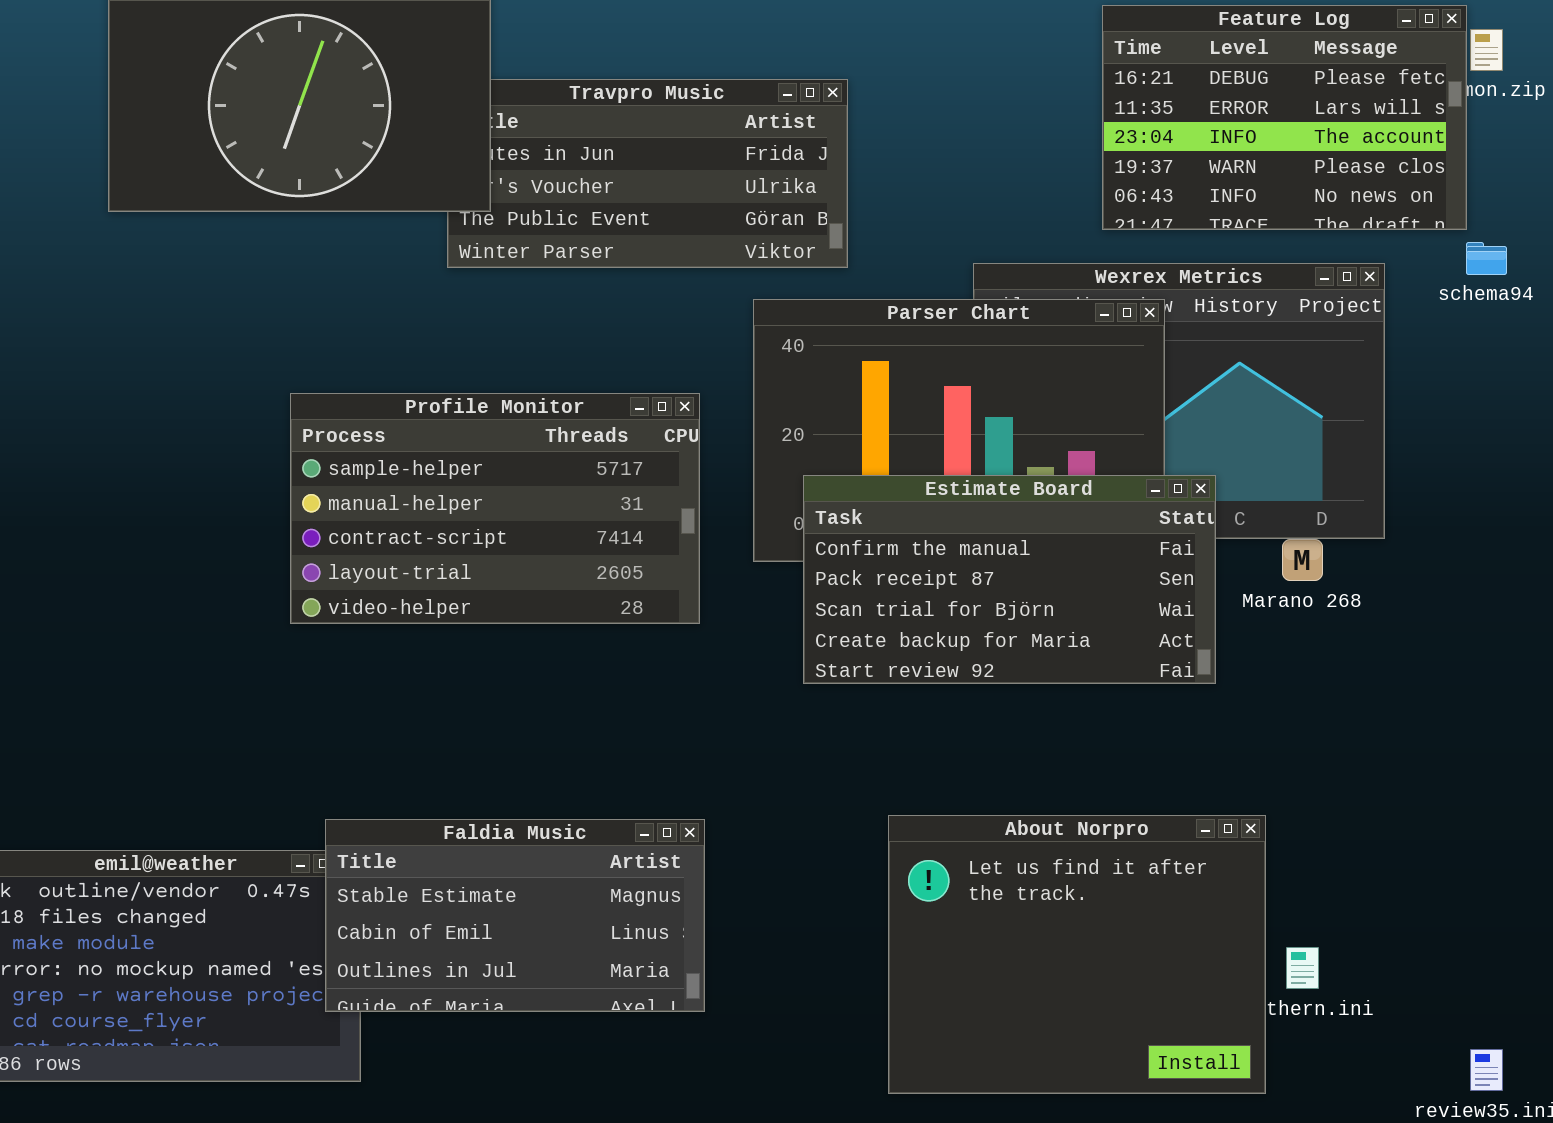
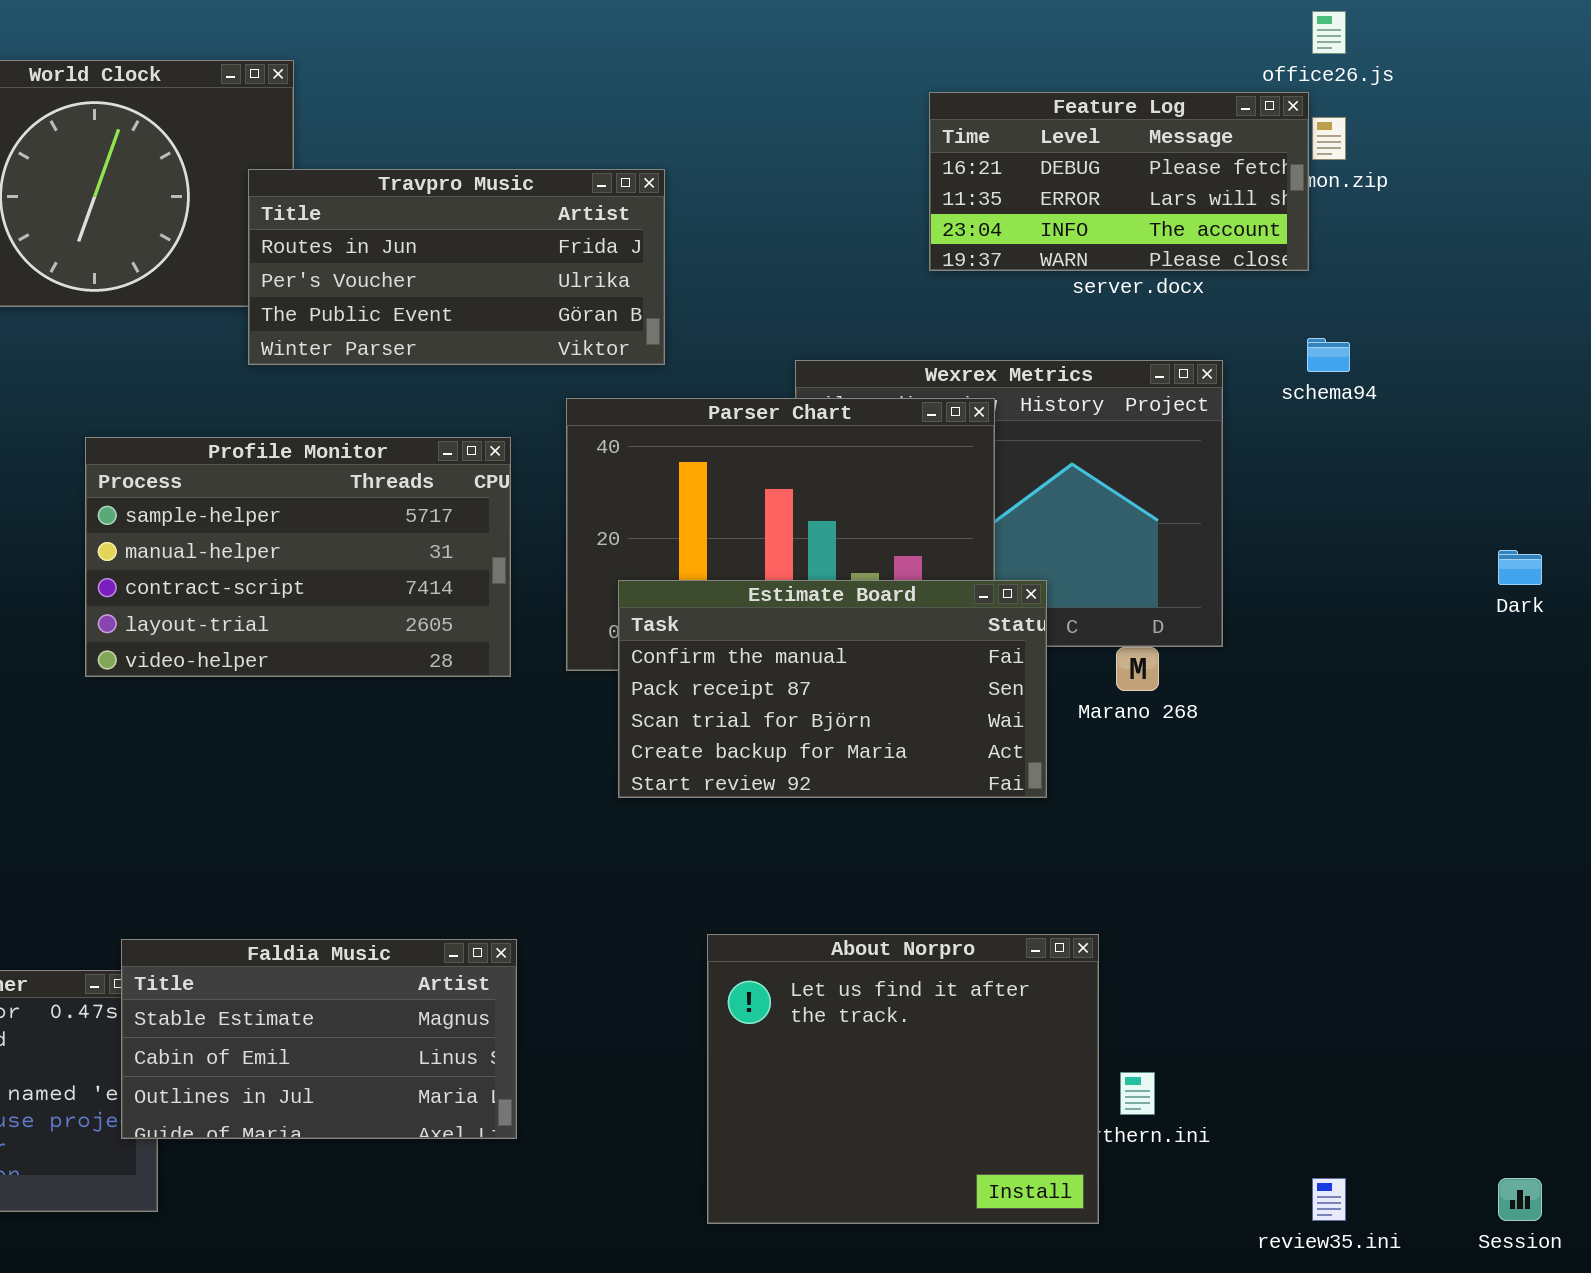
Feature Log: [1102,5,1467,230] -> [929,92,1309,271], resized
Travpro Music: [447,79,848,268] -> [248,169,665,365], raised
Profile Monitor: [290,393,700,624] -> [85,437,511,677], moved

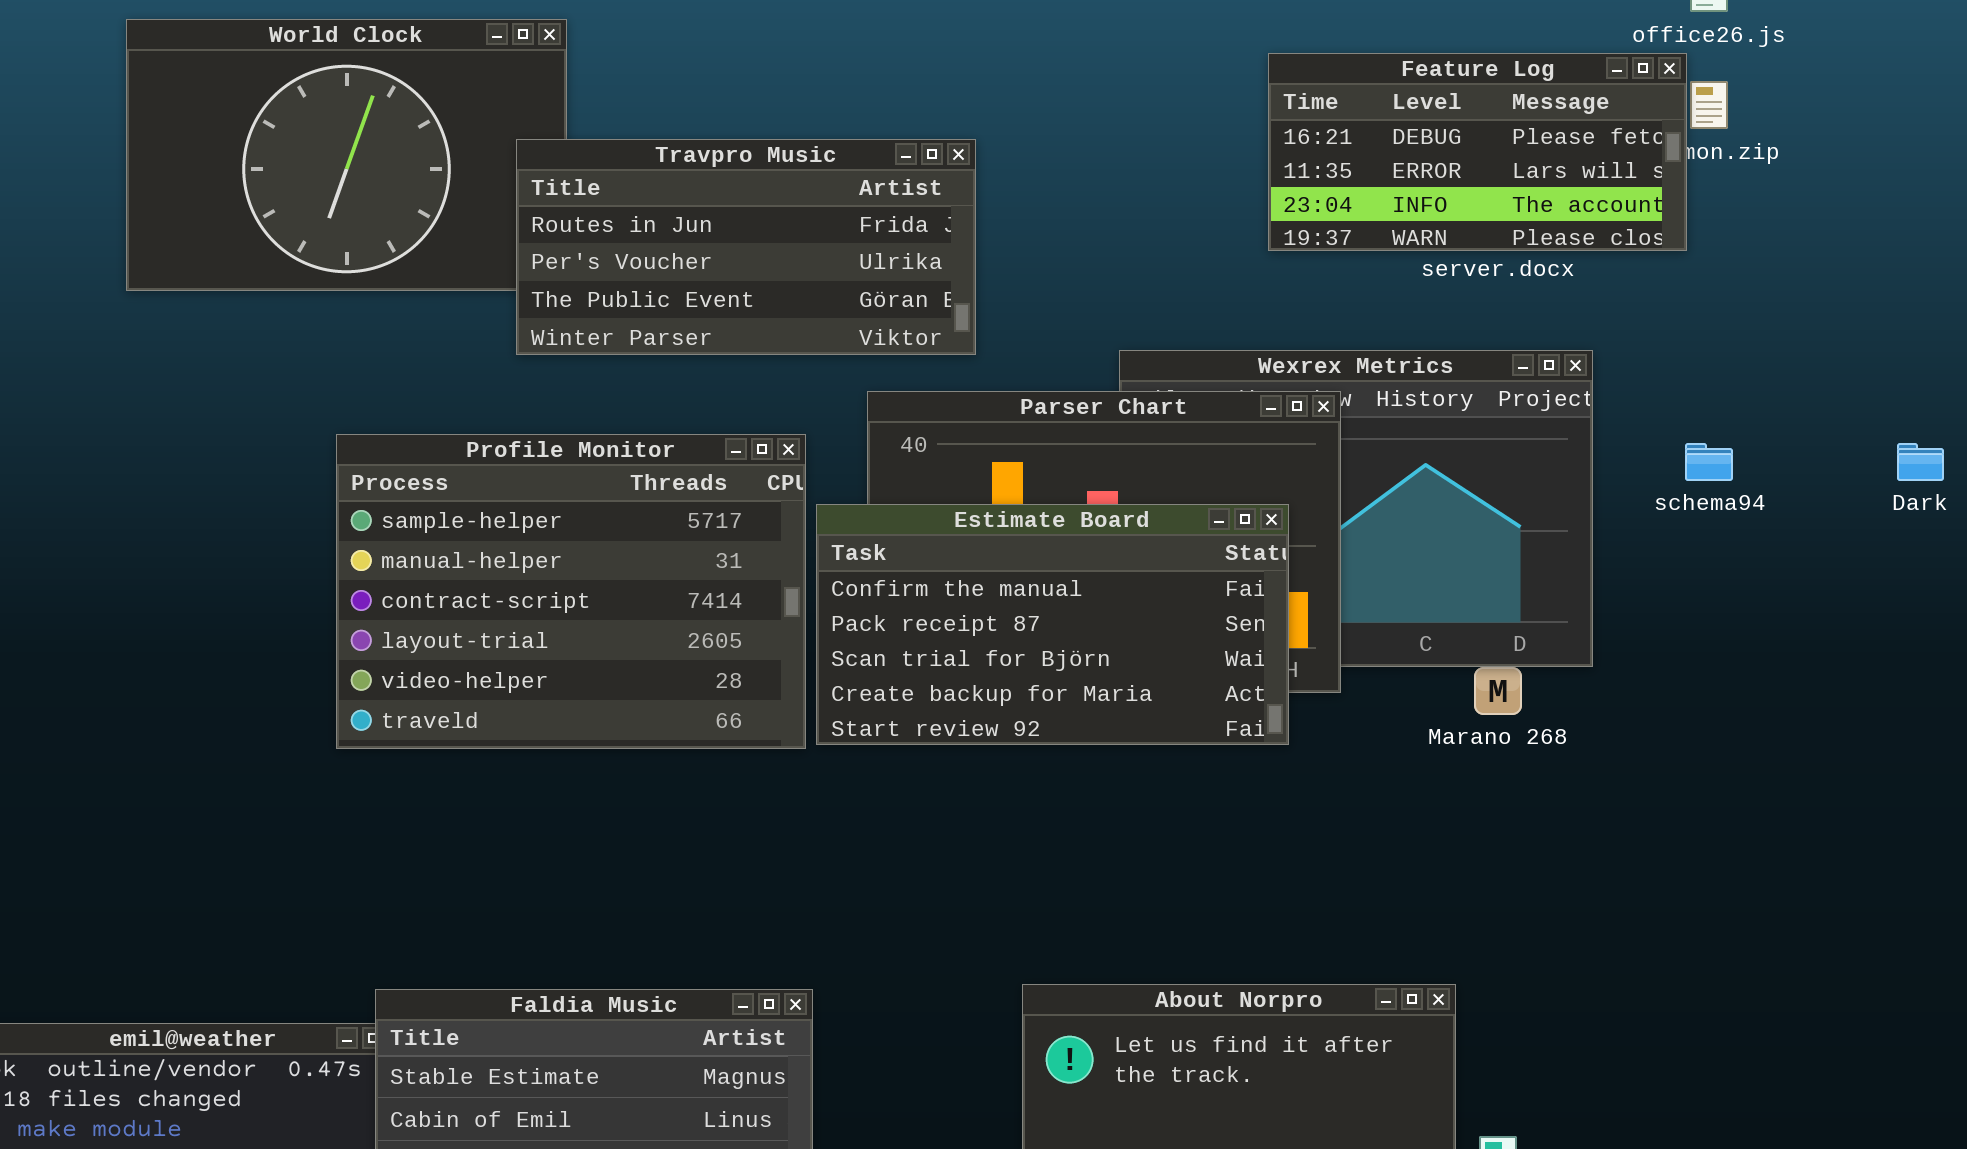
schema94: [1307,338,1350,372] -> [1685,443,1733,481], moved
Profile Monitor: [85,437,511,677] -> [336,434,806,749], resized
Dark: [1498,550,1542,585] -> [1897,443,1944,481], moved
Estimate Board: [618,580,1047,798] -> [816,504,1289,745], moved

